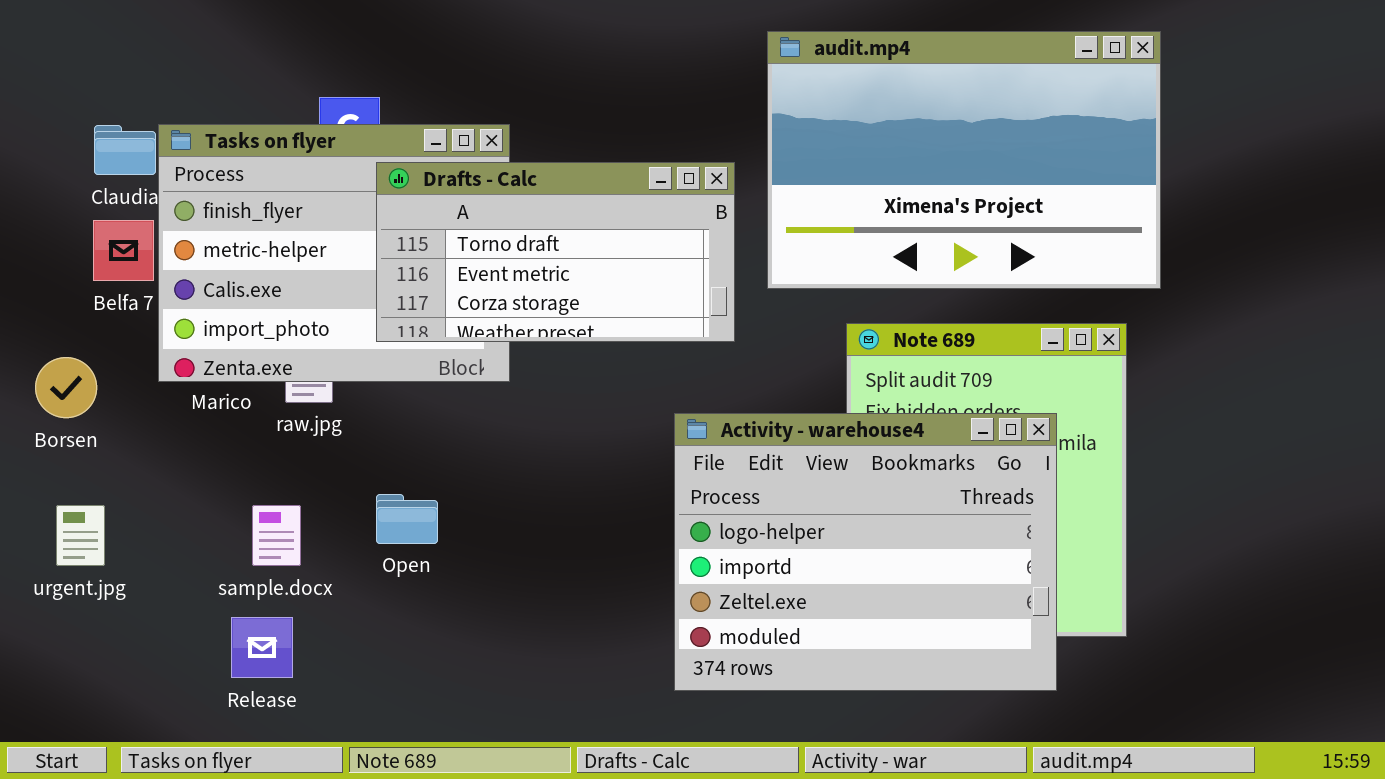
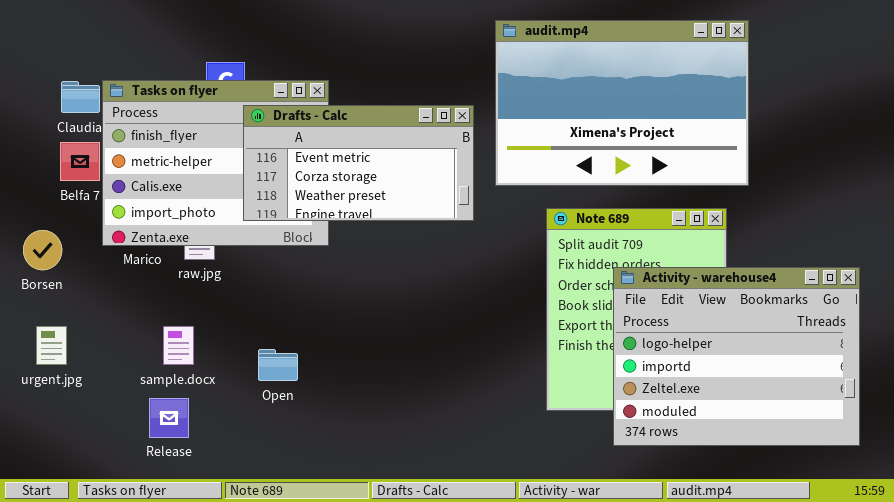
Drafts - Calc: [376,162,735,342] -> [243,105,474,221], scrolled down 1 row
Activity - warehouse4: [674,413,1057,691] -> [613,267,860,446], moved
Open: [376,494,438,544] -> [258,349,298,381], moved

